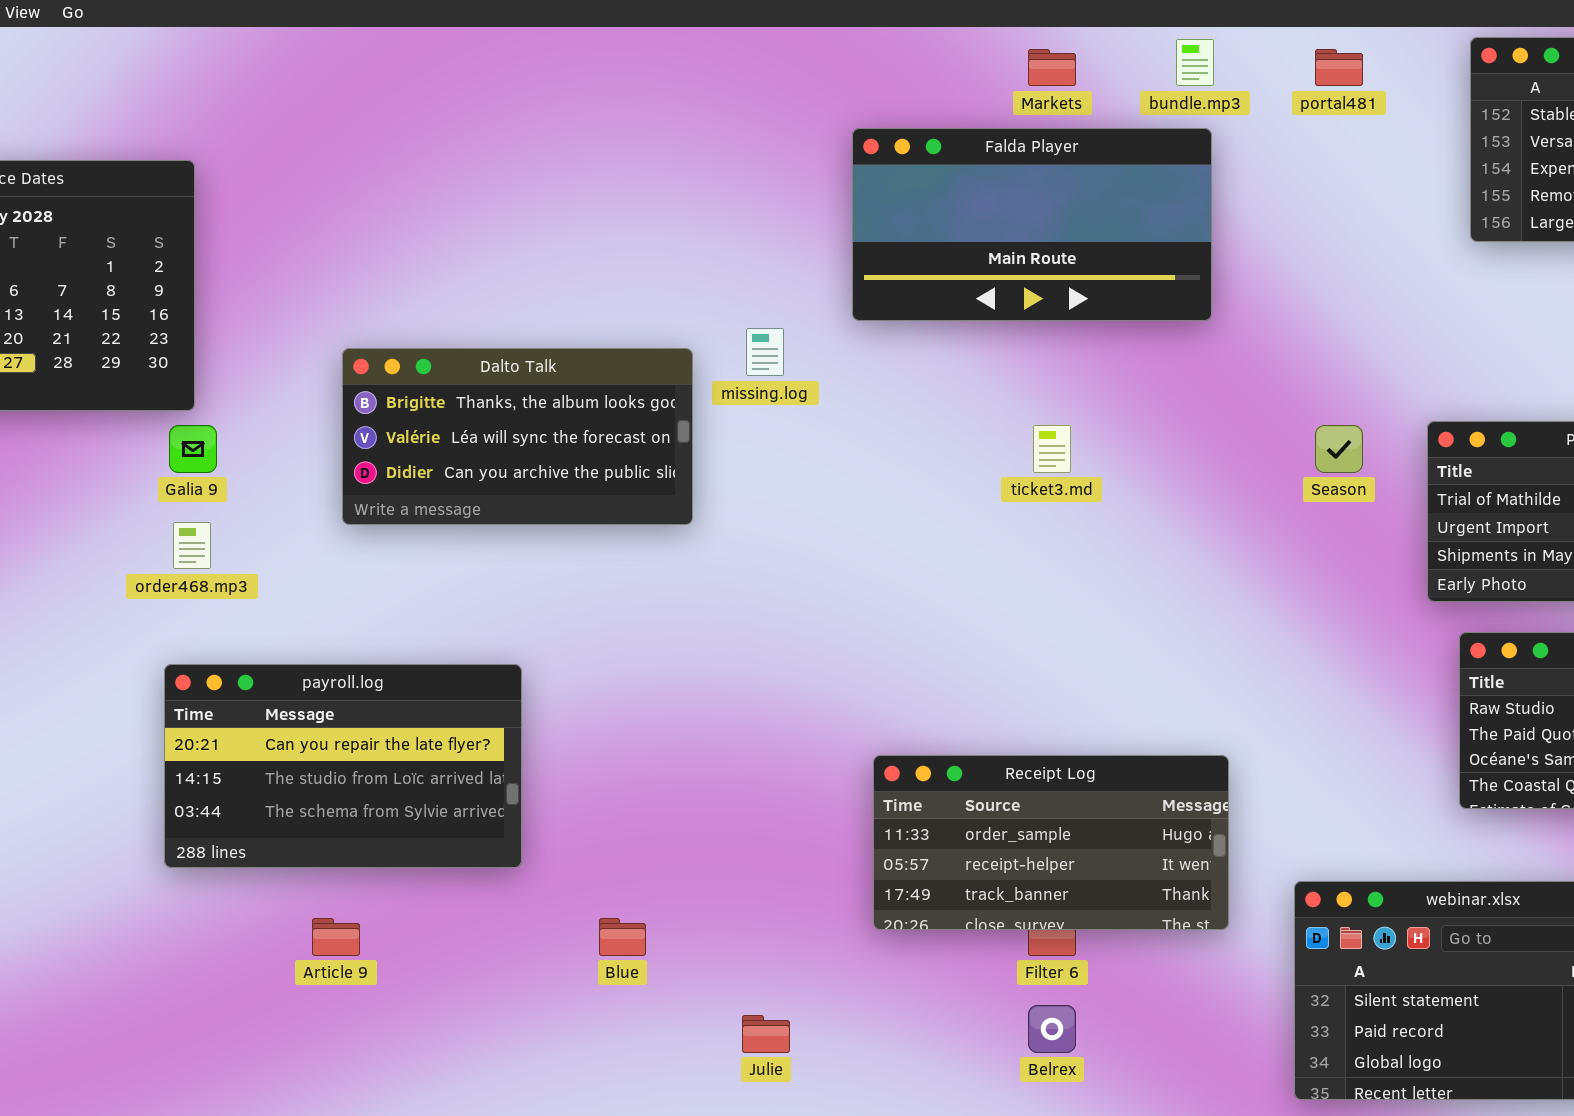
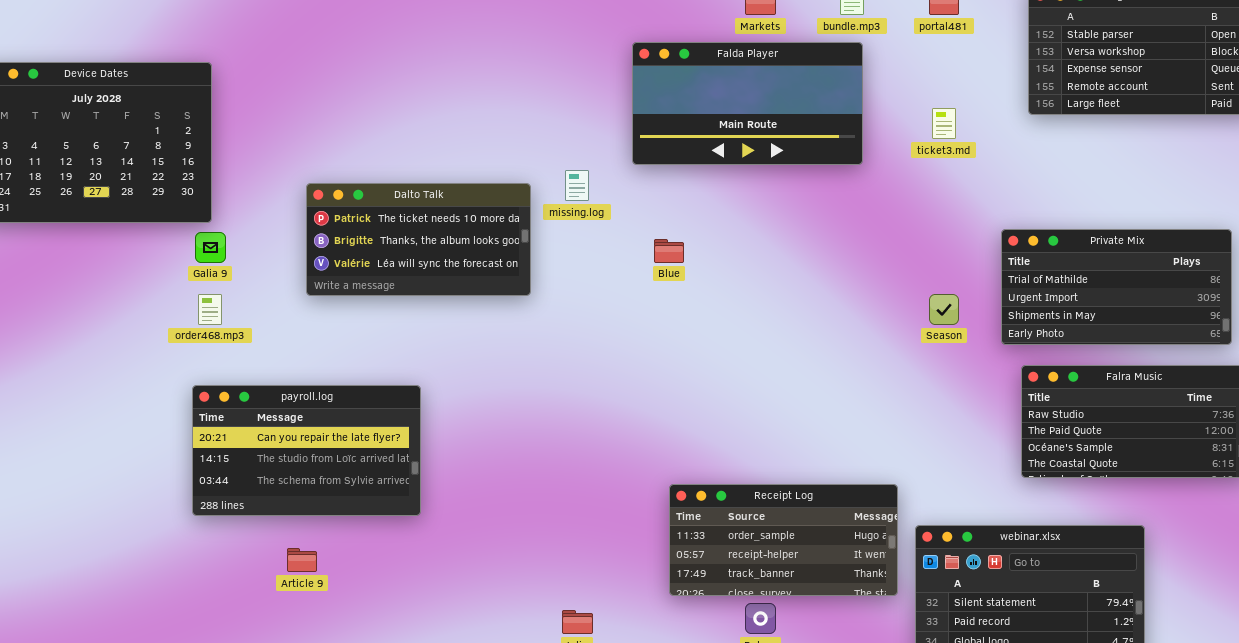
Dalto Talk: [342,348,693,525] -> [306,183,531,296], scrolled up 1 row
ticket3.md: [1033,425,1071,473] -> [932,108,956,139], moved
Season: [1315,425,1363,473] -> [929,294,959,325], moved
Receipt Log: [873,755,1229,930] -> [669,484,898,596], moved
Blue: [599,918,646,956] -> [654,239,684,263], moved

